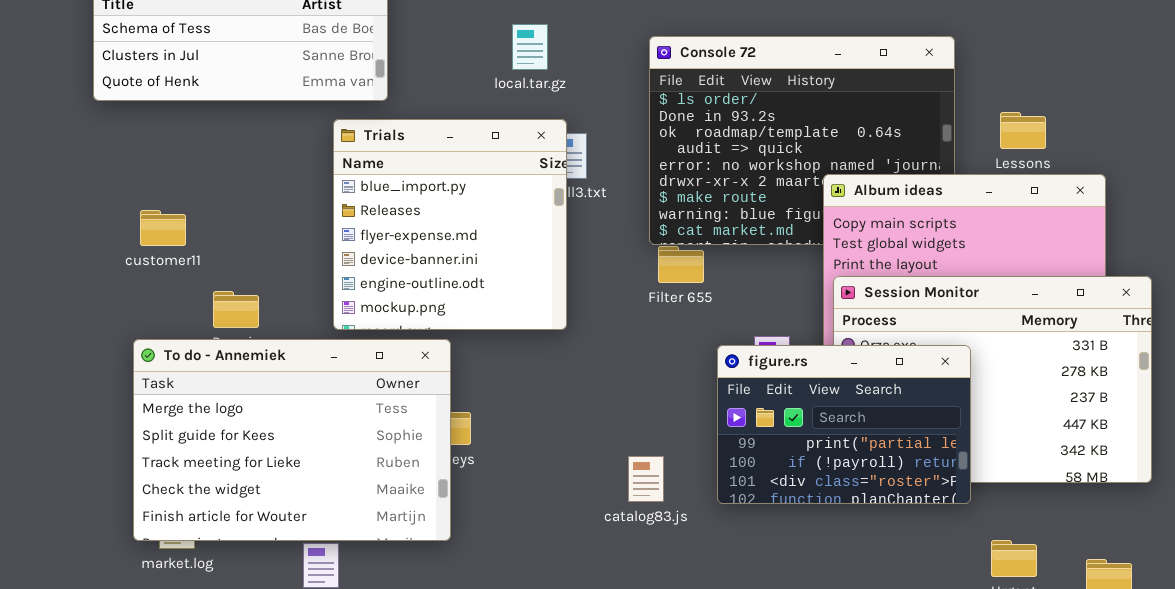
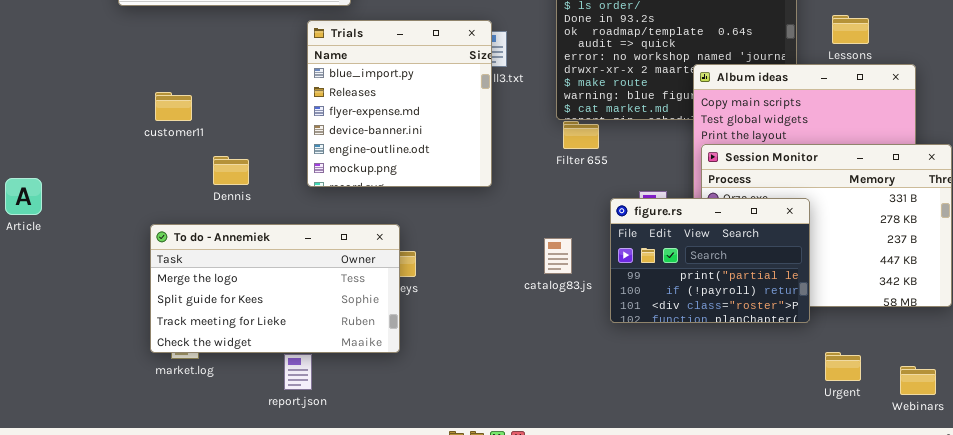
To do - Annemiek: [133,339,451,541] -> [150,224,400,353], resized
catalog83.js: [628,456,664,502] -> [544,238,572,274], moved

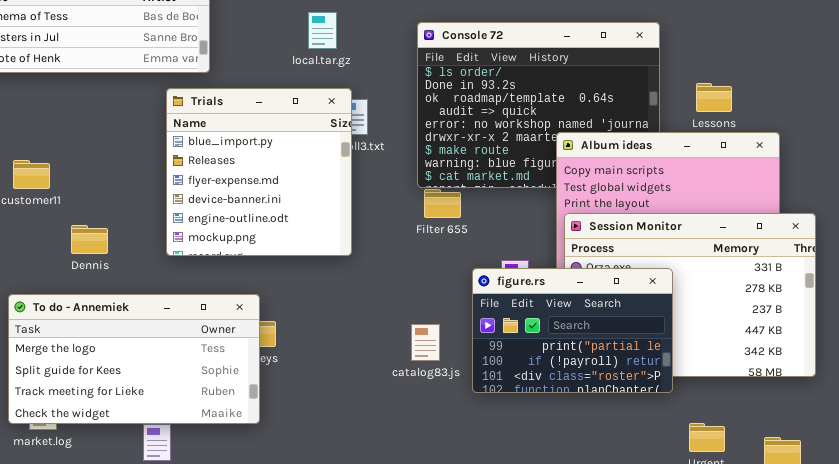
catalog83.js: [544,238,572,274] -> [411,324,440,361], moved

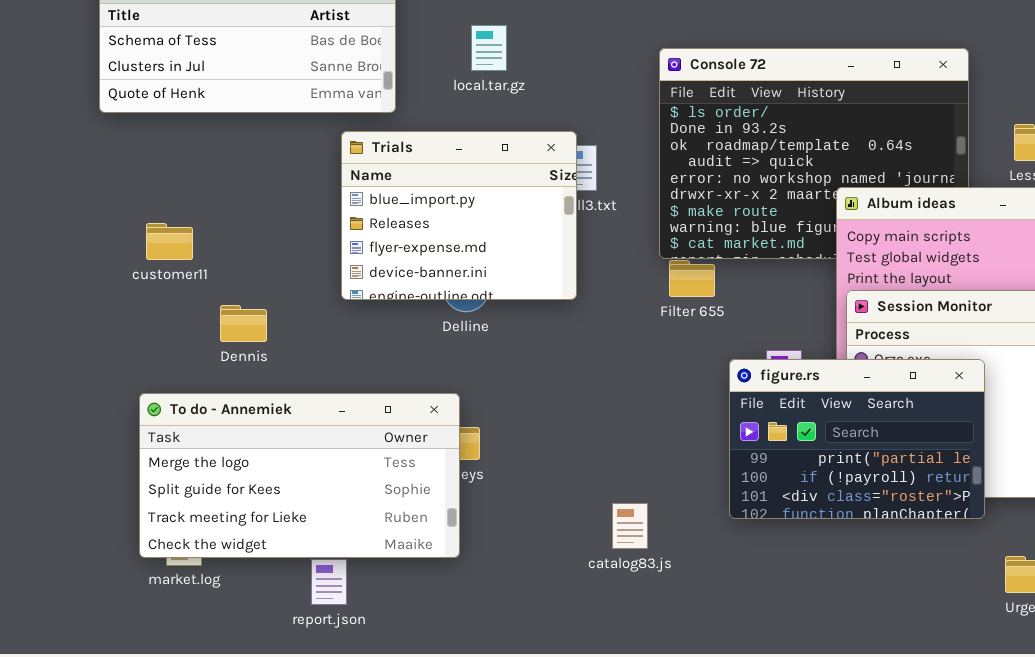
local.tar.gz: [308,12,337,49] -> [471,25,507,71], moved
Trials: [166,88,352,256] -> [341,131,577,300], resized
catalog83.js: [411,324,440,361] -> [612,503,648,549], moved

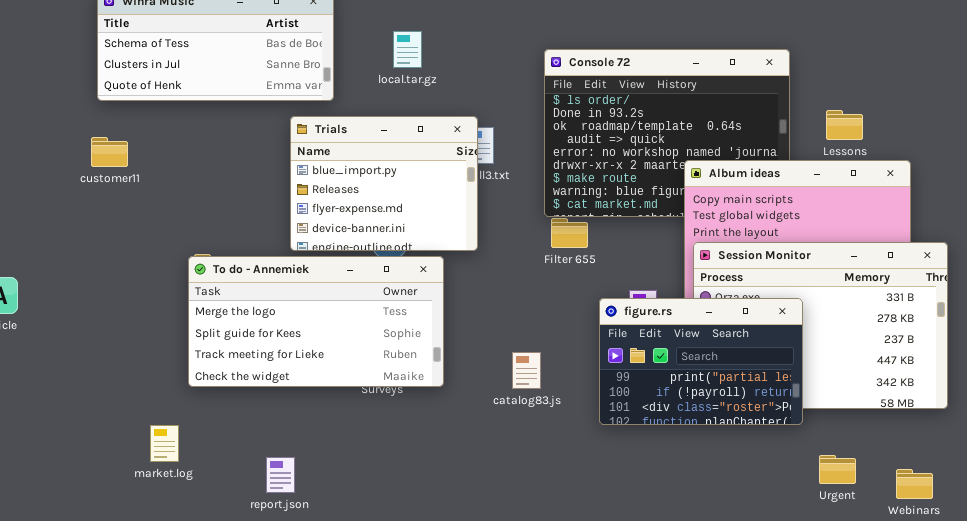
customer11: [146,223,193,260] -> [91,137,128,167], moved
To do - Annemiek: [139,393,460,558] -> [188,256,444,387], moved
catalog83.js: [612,503,648,549] -> [512,352,541,389], moved

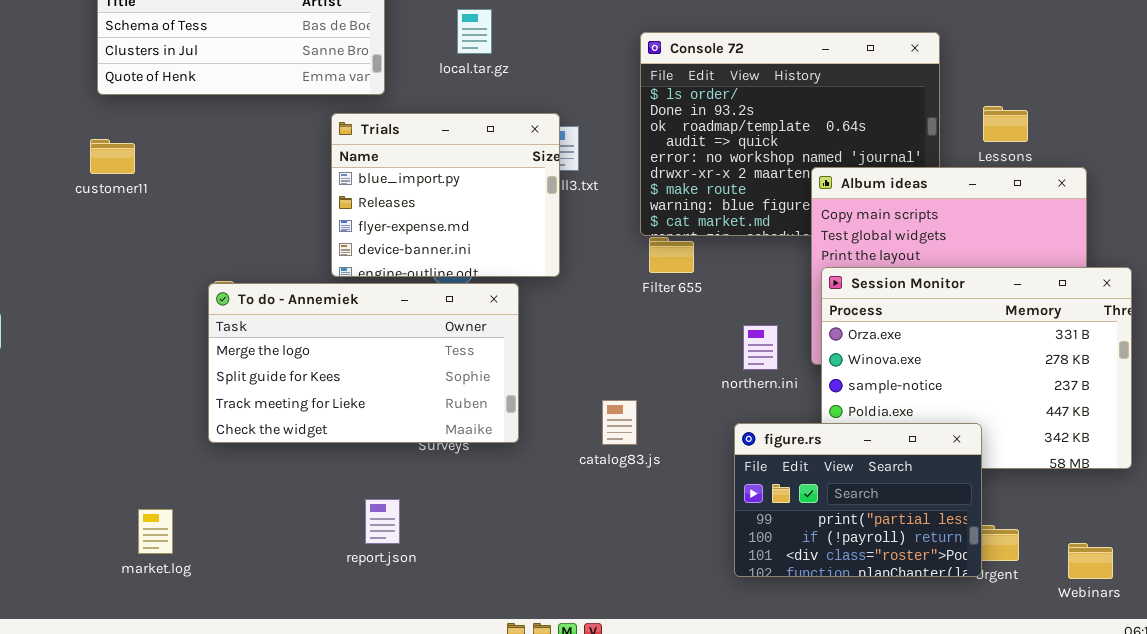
figure.rs: [599,298,803,425] -> [734,423,982,577], moved
market.log: [150,425,179,462] -> [138,509,173,554], moved
report.json: [266,457,295,493] -> [365,499,400,544], moved

